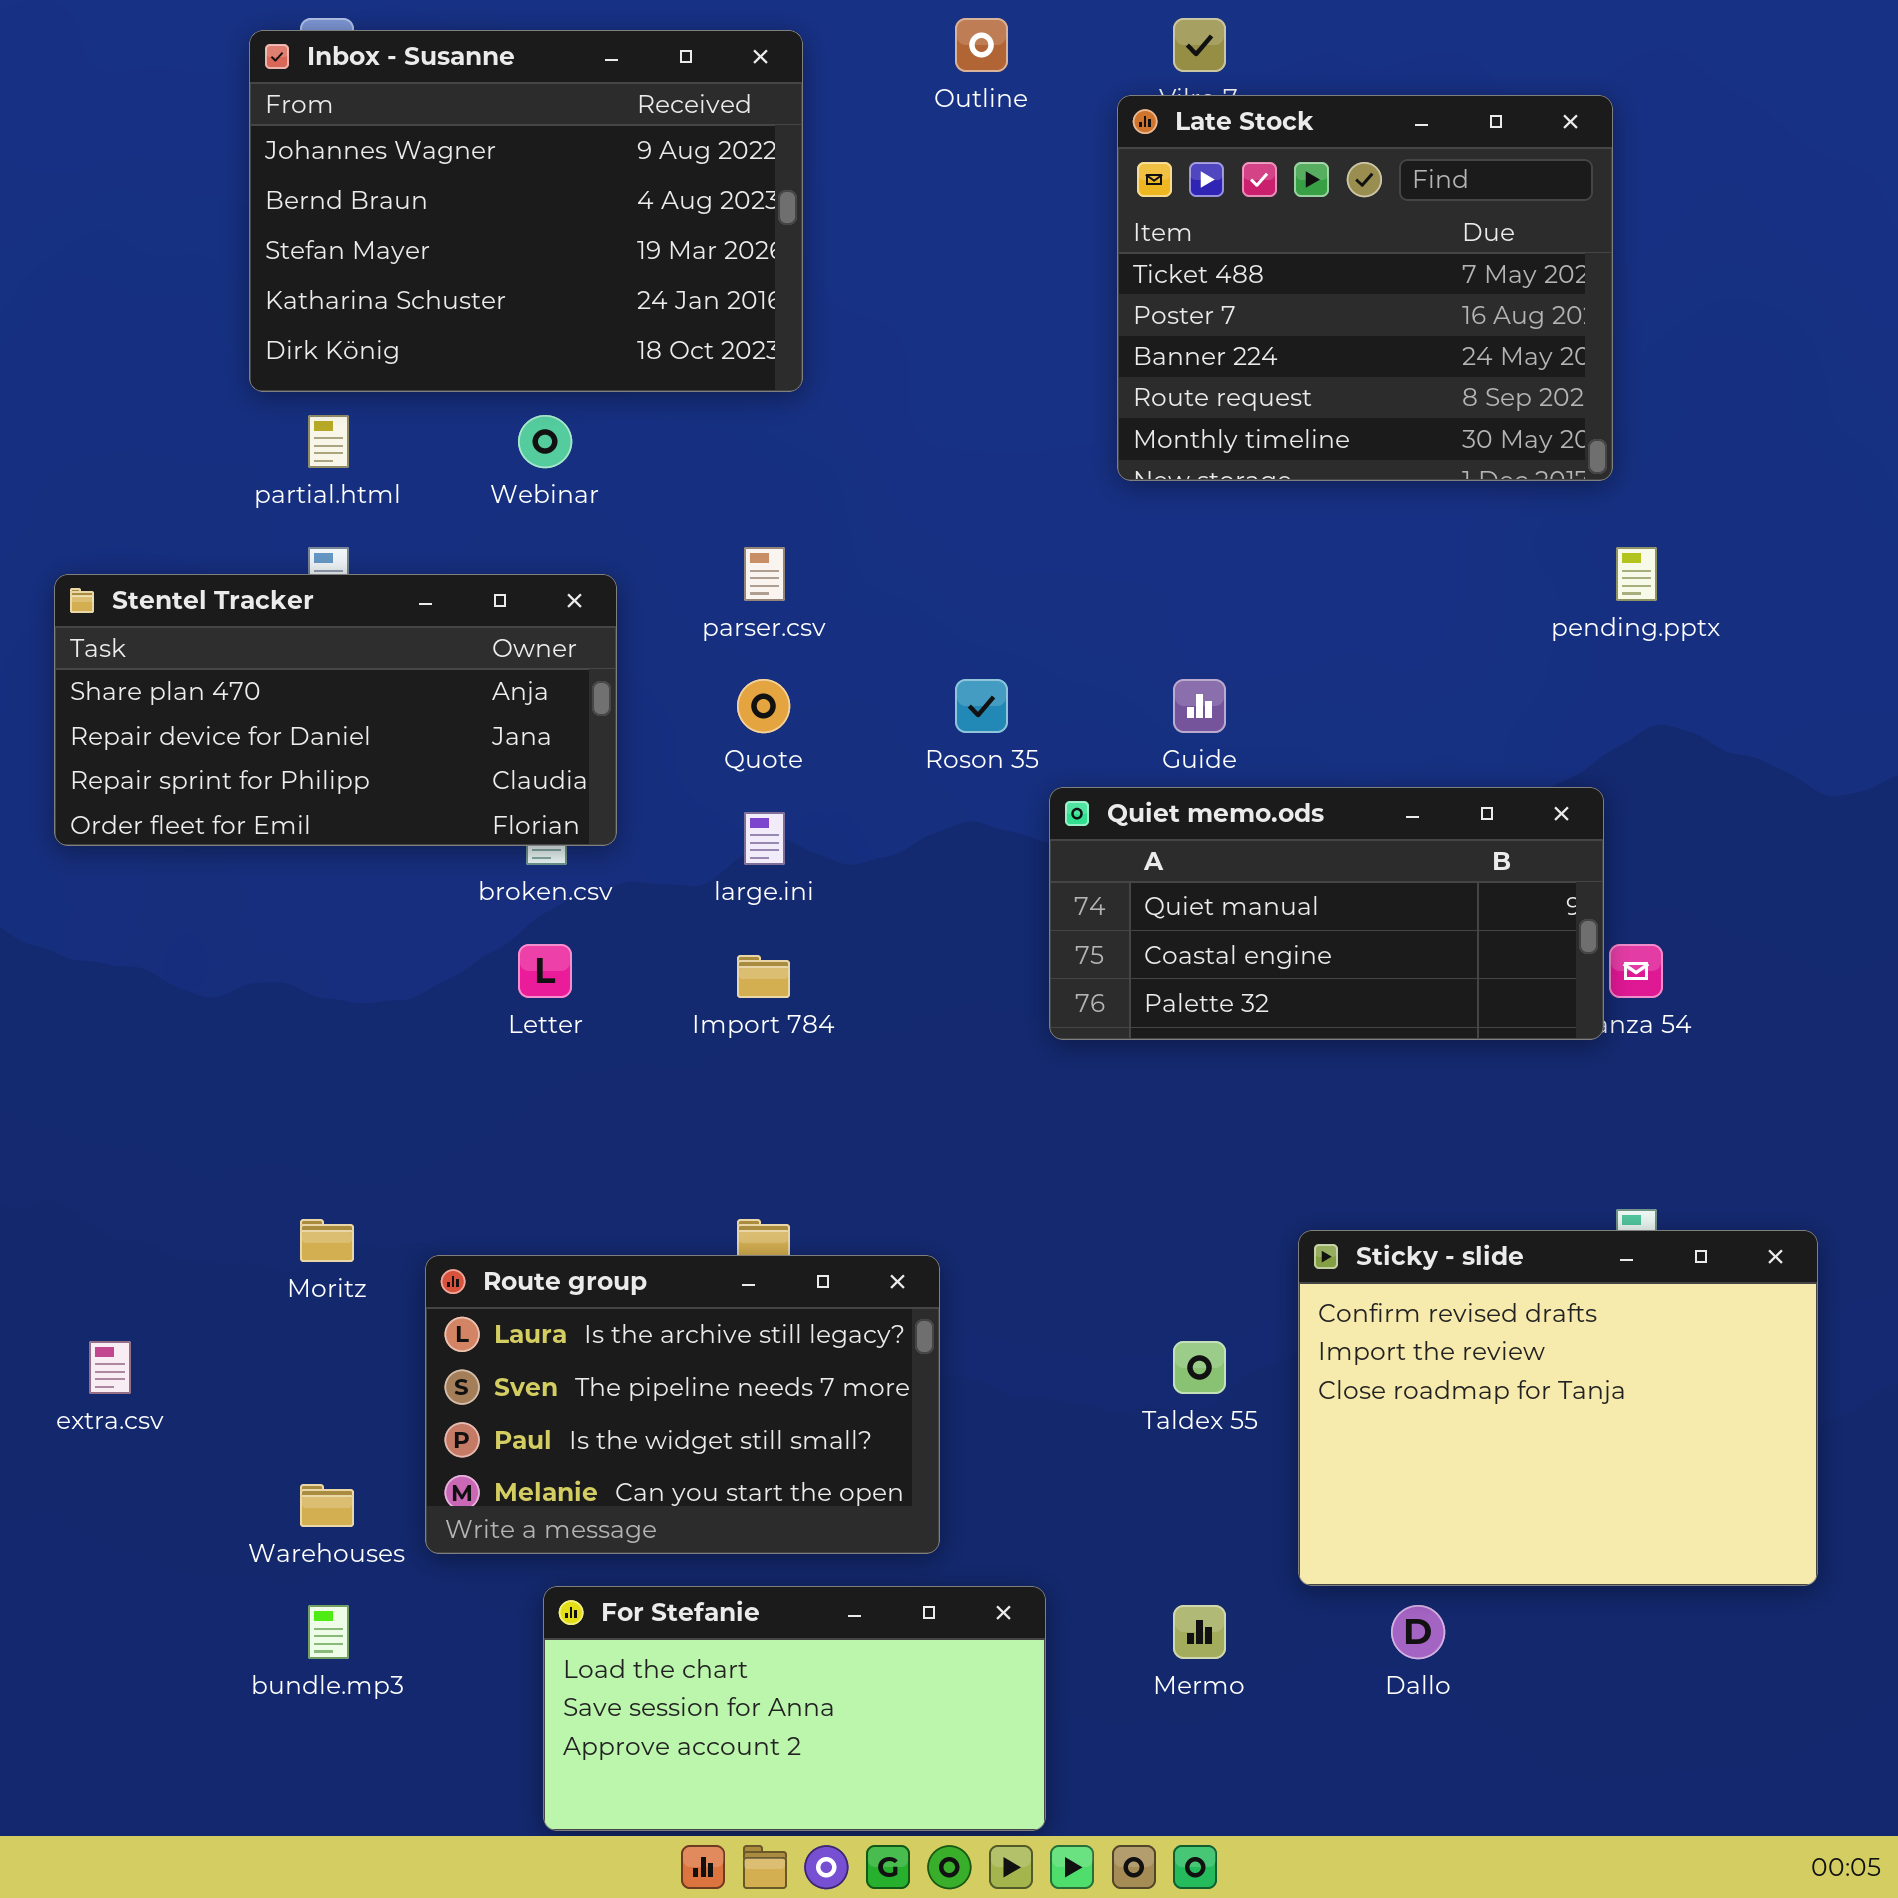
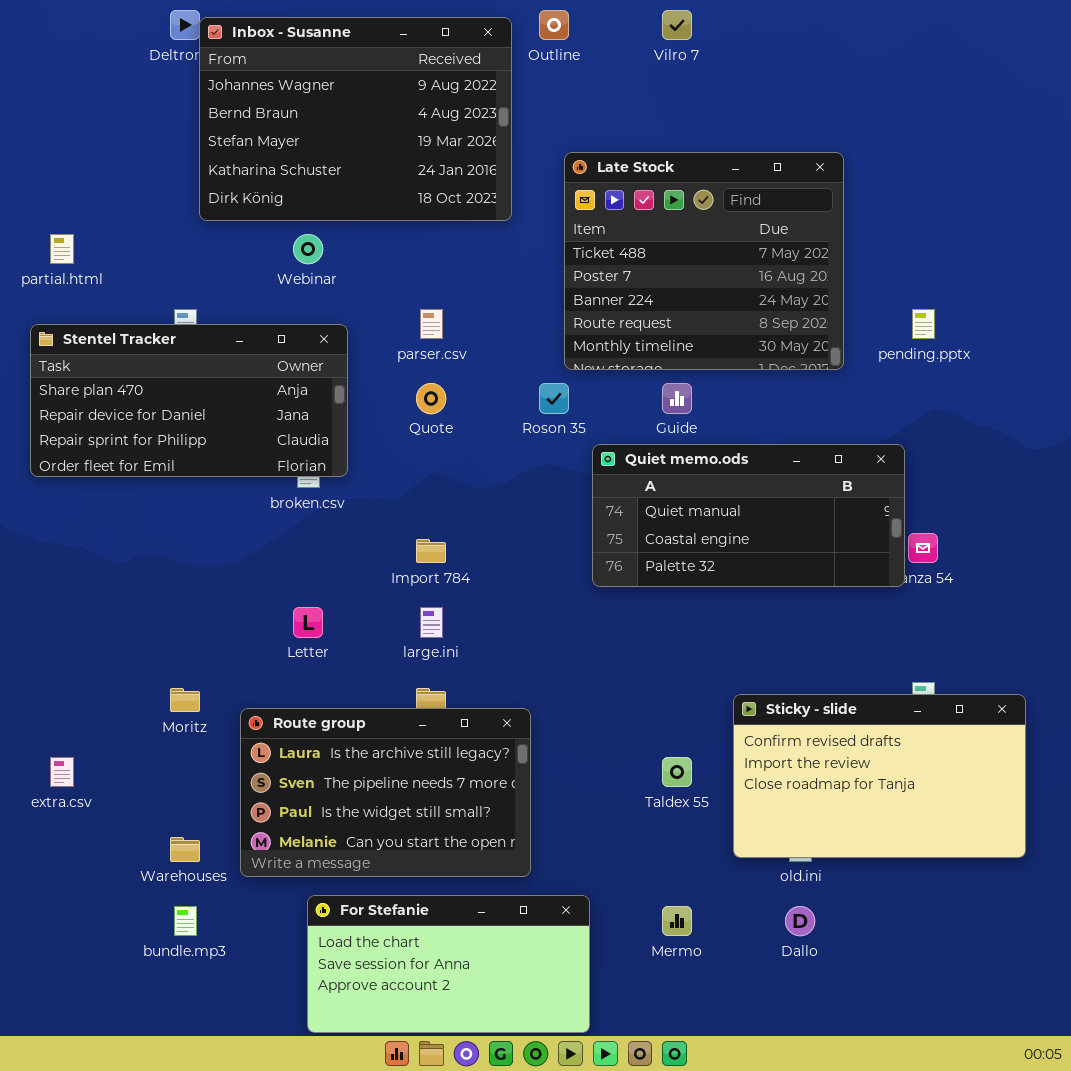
Inbox - Susanne: [249,30,803,392] -> [199,17,512,221], moved
Late Stock: [1117,95,1613,481] -> [564,152,844,370], moved
partial.html: [308,415,349,468] -> [50,234,74,264], moved
large.ini: [744,812,785,865] -> [420,607,443,638], moved
Letter: [518,944,572,998] -> [293,607,323,638], moved
Sticky - slide: [1298,1230,1818,1586] -> [733,694,1026,858], resized

